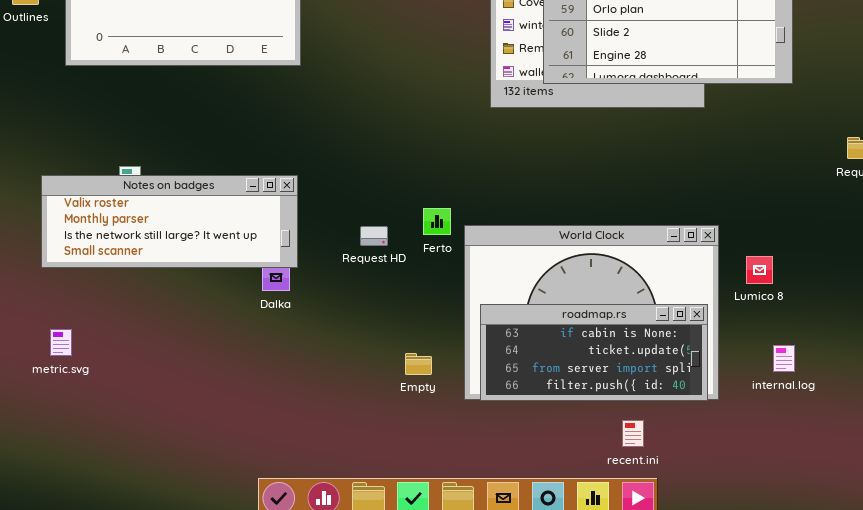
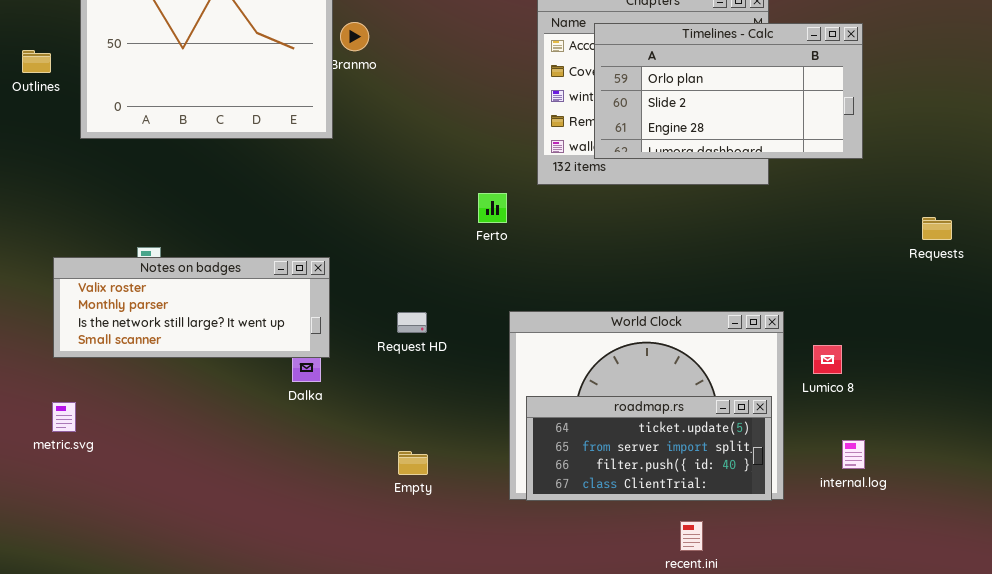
Ferto: [423,208,451,235] -> [478,193,507,223], moved
roadmap.rs: [480,304,708,401] -> [526,396,772,501], scrolled down 1 row
metric.svg: [50,329,72,356] -> [52,402,76,432], moved
Empty: [405,353,432,375] -> [398,451,428,475], moved

